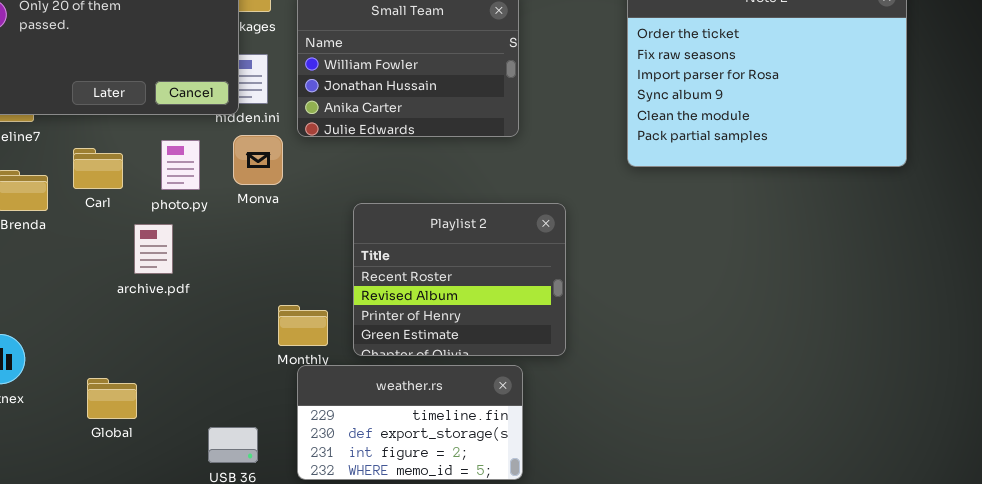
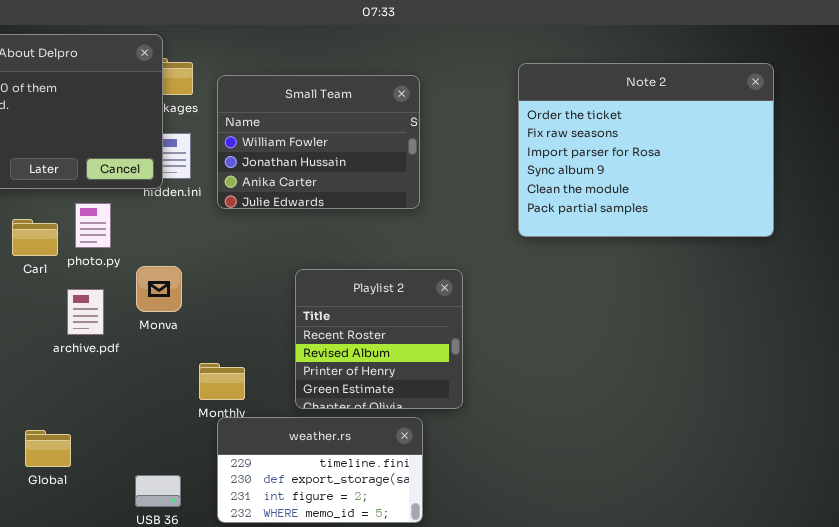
Monva: [233,135,283,185] -> [136,266,182,312], moved
photo.py: [161,140,200,190] -> [75,203,111,248], moved
Playlist 2: [353,203,566,356] -> [295,269,463,409], resized

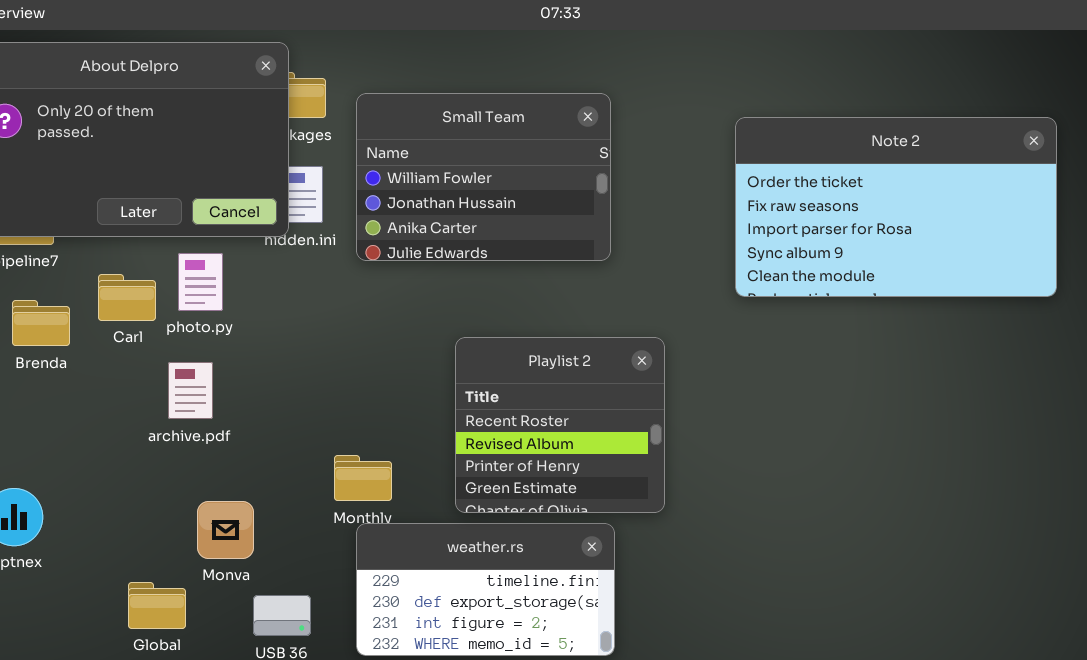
Note 2: [518,63,774,237] -> [735,117,1057,297], resized
Monva: [136,266,182,312] -> [197,501,254,559], moved
Global: [25,430,71,467] -> [128,582,186,629], moved

